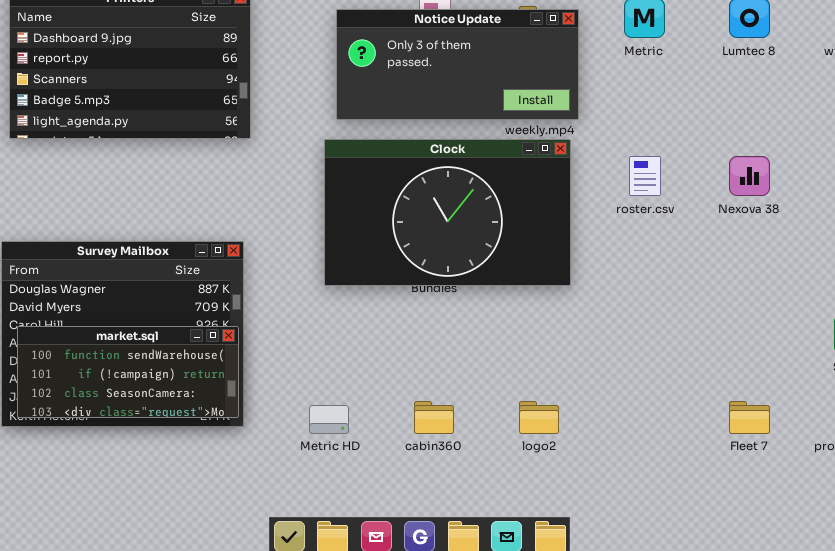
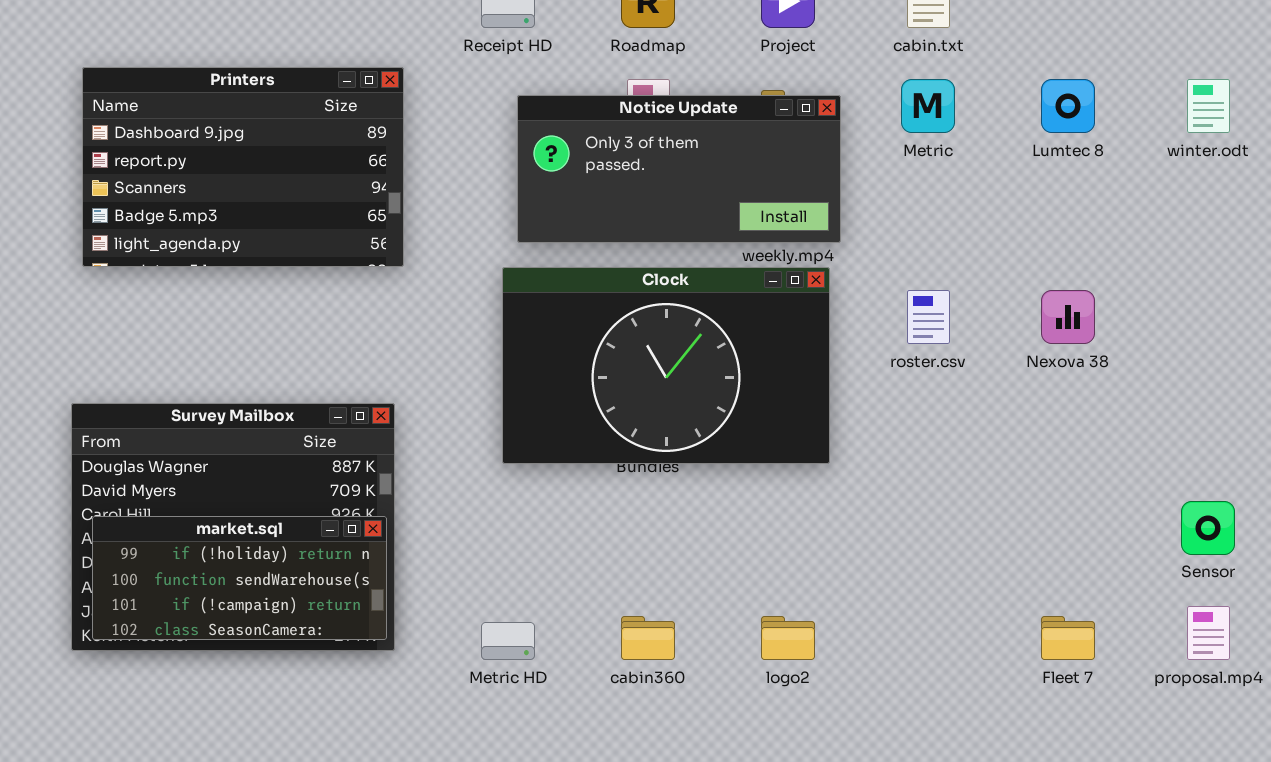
market.sql: [17,326,239,418] -> [92,516,387,640], scrolled up 1 row

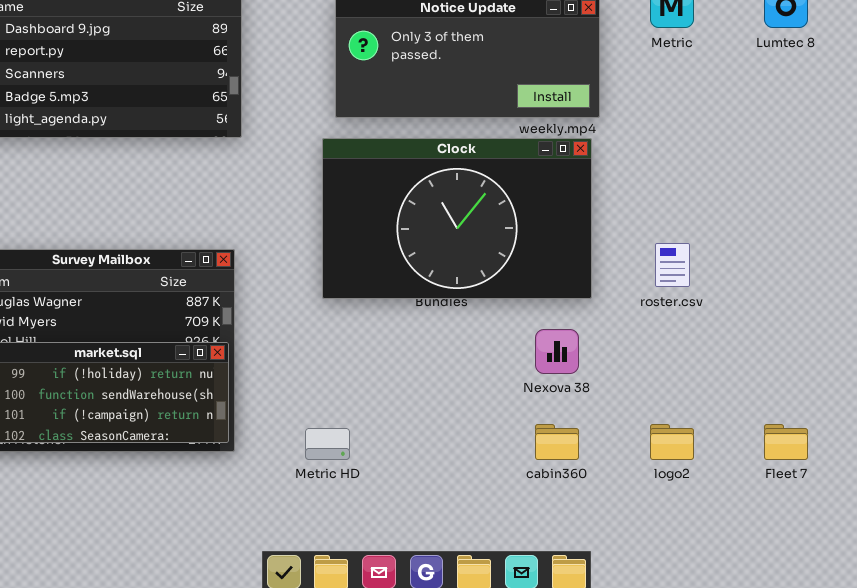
roster.csv: [907,290,950,344] -> [655,243,690,287], moved
Nexova 38: [1041,290,1095,344] -> [535,329,579,374], moved
cabin360: [621,616,675,660] -> [535,424,579,460], moved
logo2: [761,616,815,660] -> [650,424,694,460], moved

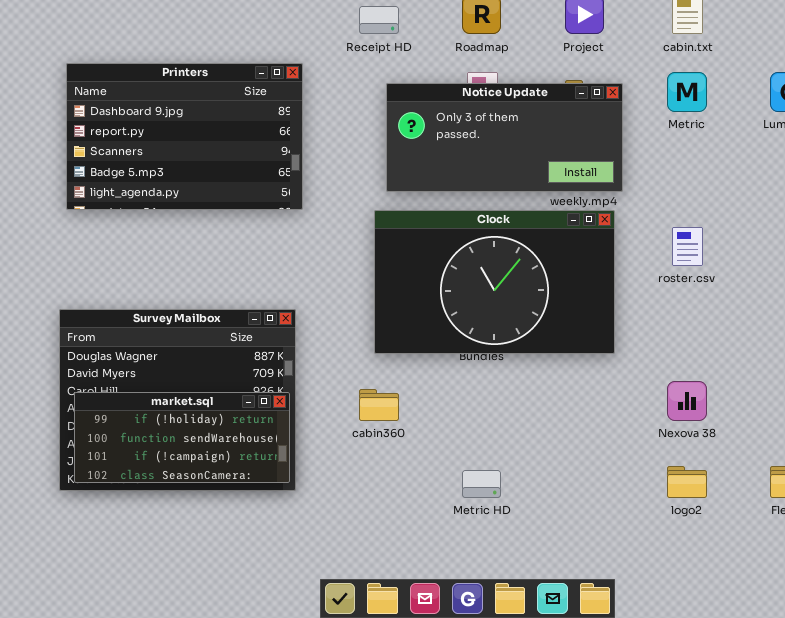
roster.csv: [655,243,690,287] -> [672,227,703,266], moved
Nexova 38: [535,329,579,374] -> [667,381,707,421], moved
cabin360: [535,424,579,460] -> [359,389,399,421], moved
Metric HD: [305,428,350,460] -> [462,470,501,498], moved

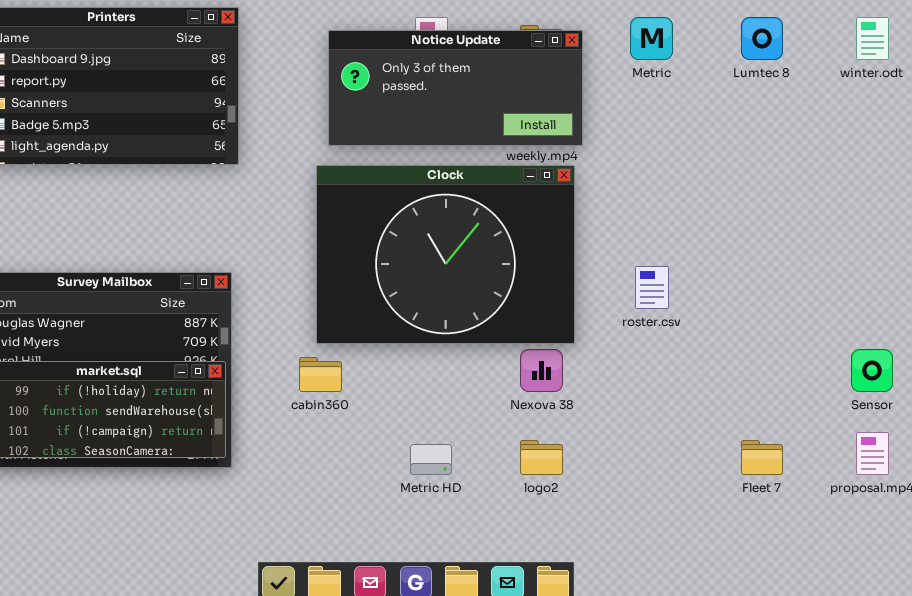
Clock: [374,210,615,354] -> [316,165,575,344], resized
roster.csv: [672,227,703,266] -> [635,266,669,309], moved
Nexova 38: [667,381,707,421] -> [520,349,563,392], moved
logo2: [667,466,707,498] -> [520,440,563,475], moved

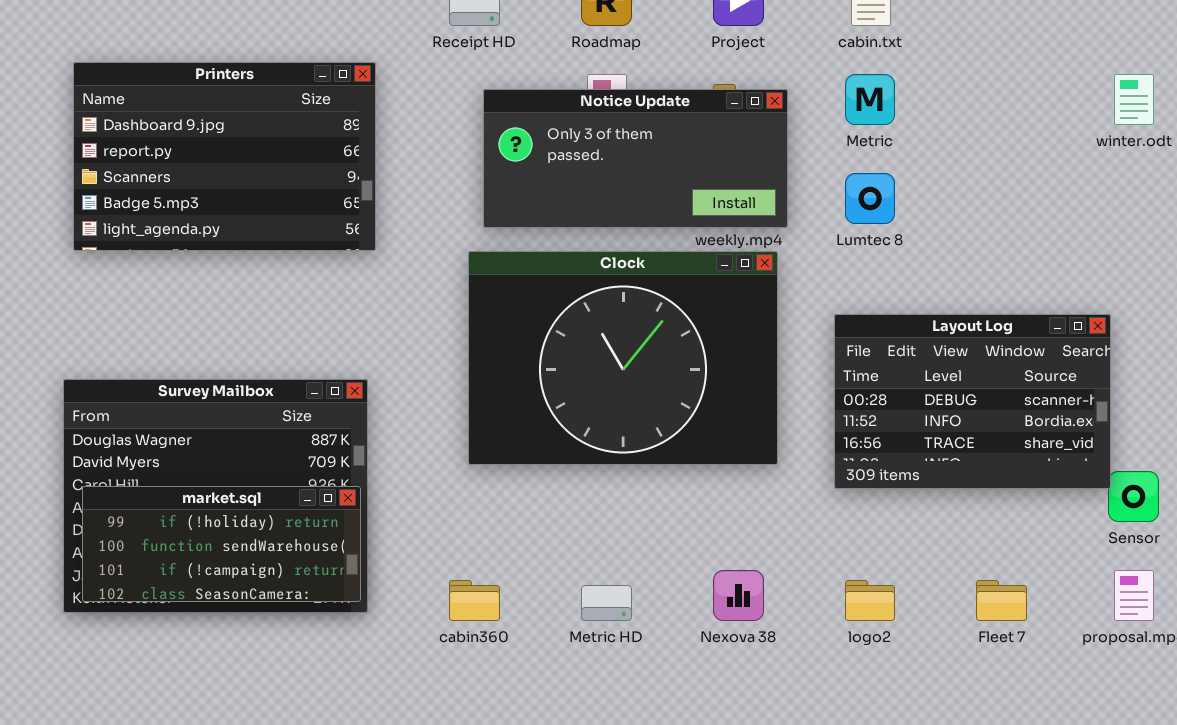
Lumtec 8: [741,17,783,60] -> [845,173,895,224], moved
Layout Log: none -> [834,314,1111,489], opened
Nexova 38: [520,349,563,392] -> [713,570,764,621], moved
cabin360: [299,357,342,392] -> [449,580,500,621], moved
logo2: [520,440,563,475] -> [845,580,895,621], moved

